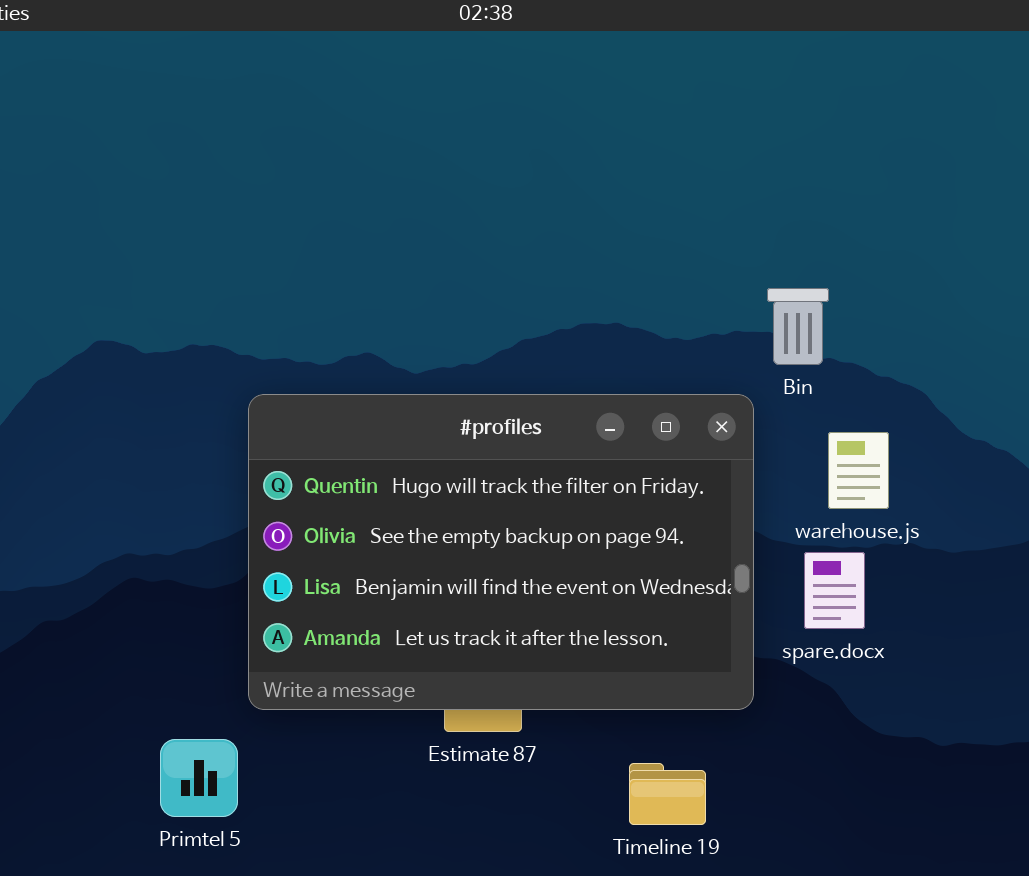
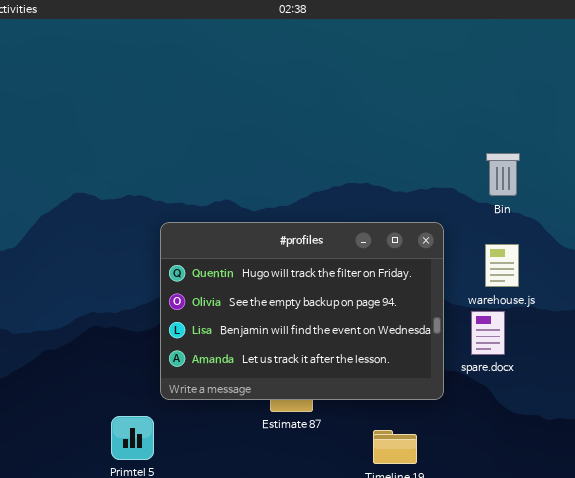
Bin: [767,288,829,365] -> [486,153,520,196], moved

